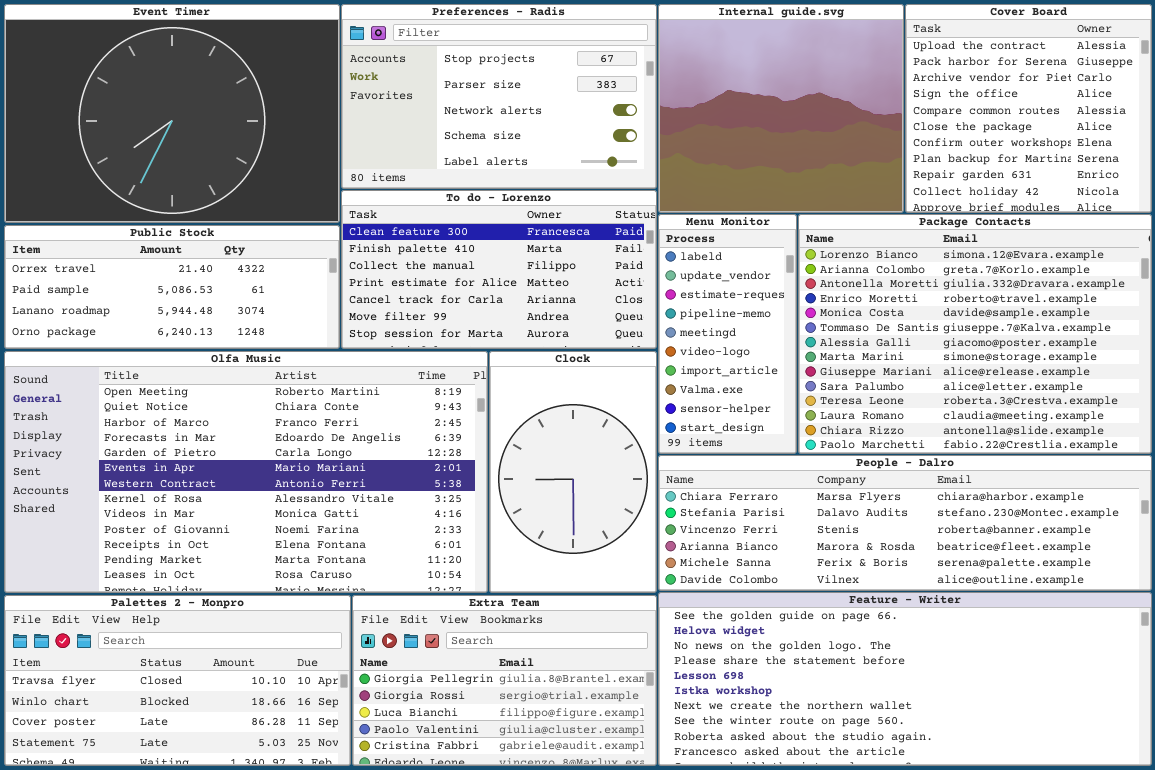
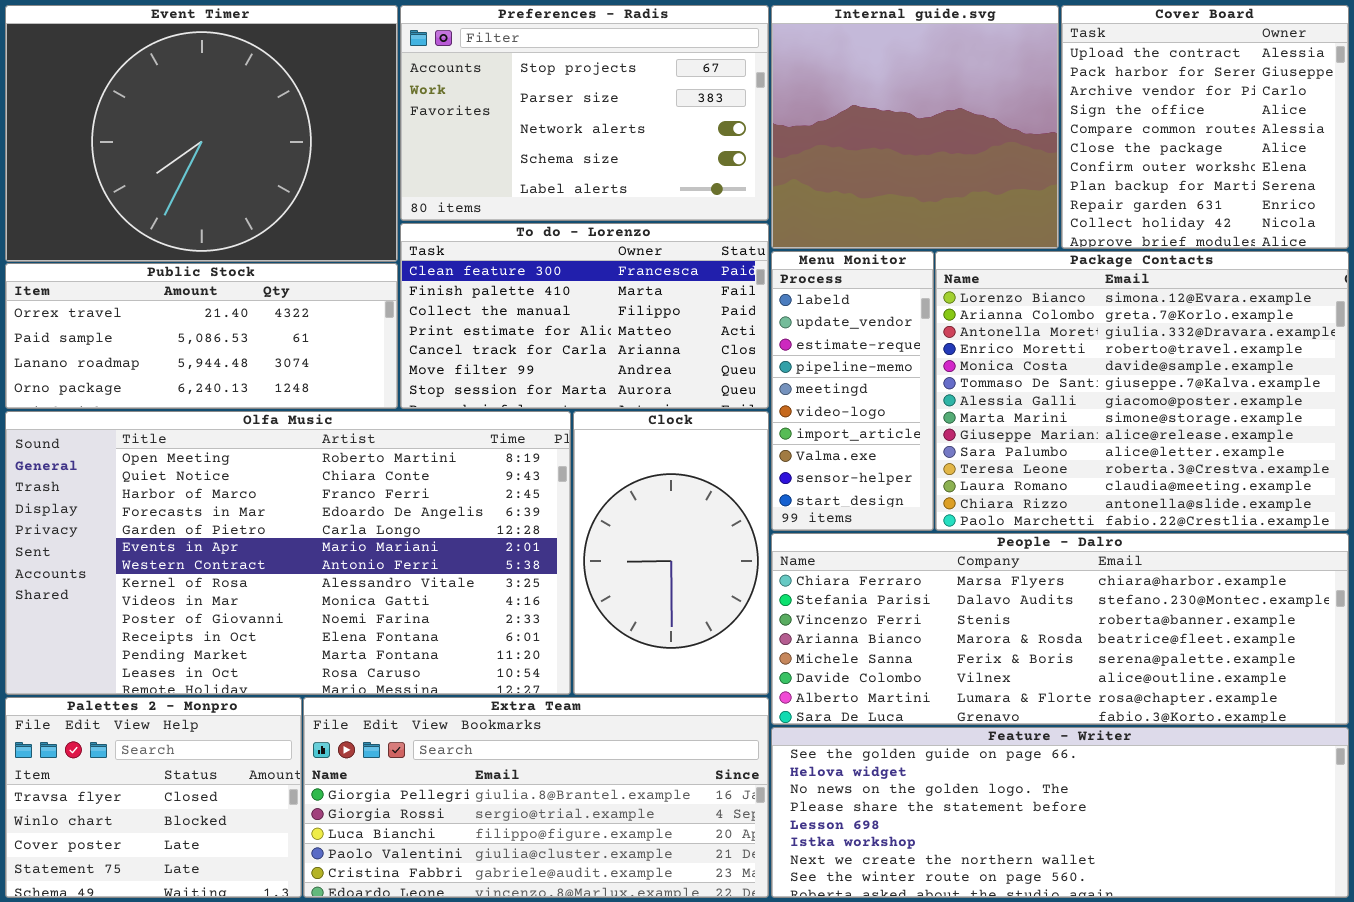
People - Dalro: [658,455,1152,591] -> [771,533,1349,725], resized
Feature - Writer: [658,592,1152,766] -> [771,727,1349,898], resized
Palettes 2 - Monpro: [4,595,351,766] -> [5,697,302,898], resized
Extra Team: [352,595,657,766] -> [303,697,769,898], resized

